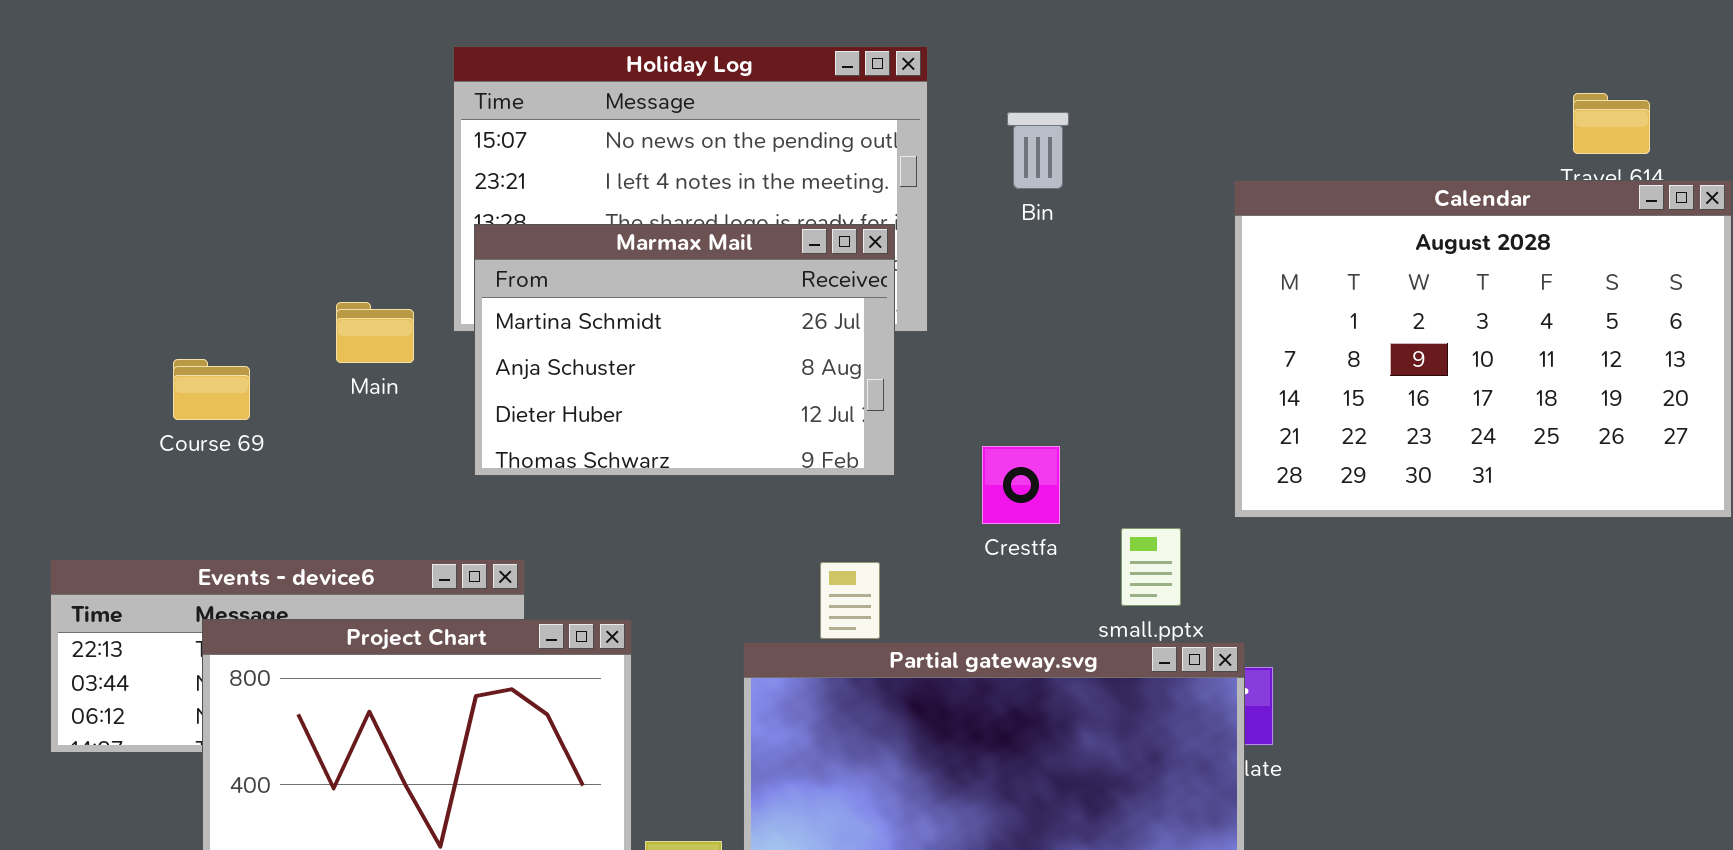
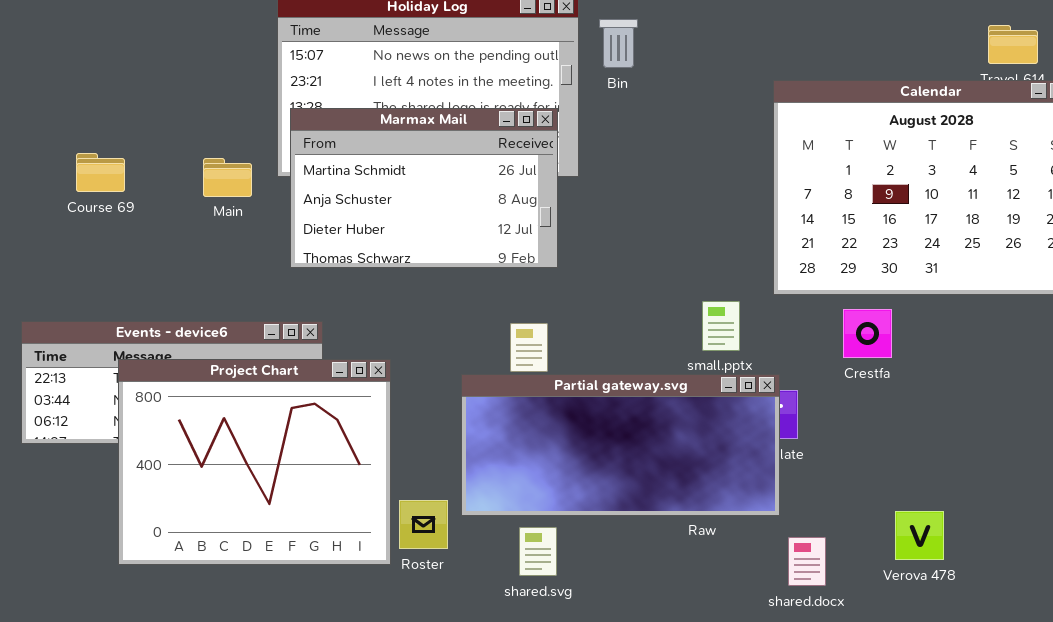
Bin: [1007,112,1069,189] -> [599,19,638,68], moved
Course 69: [173,359,250,420] -> [76,153,125,192], moved
Crestfa: [982,446,1060,524] -> [843,309,892,358], moved

